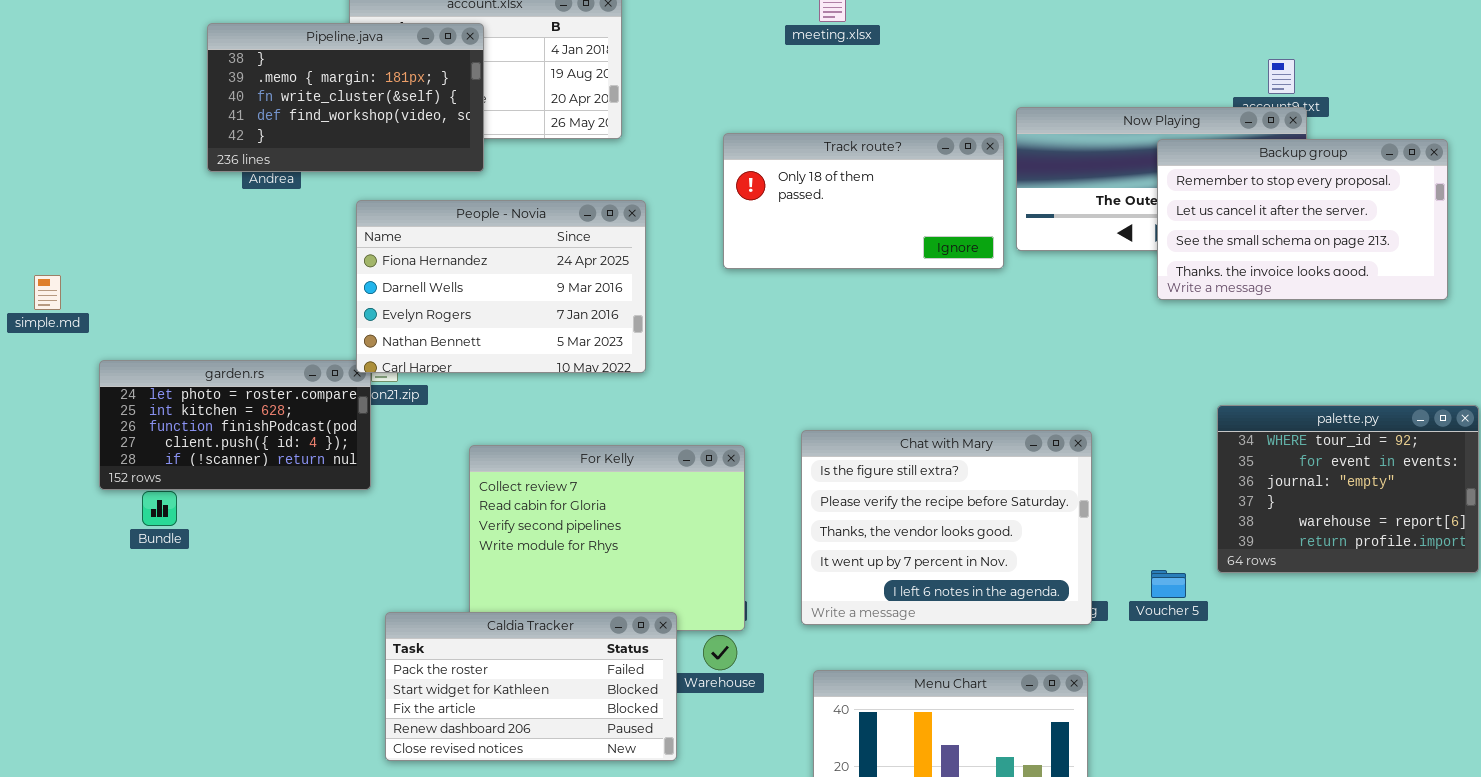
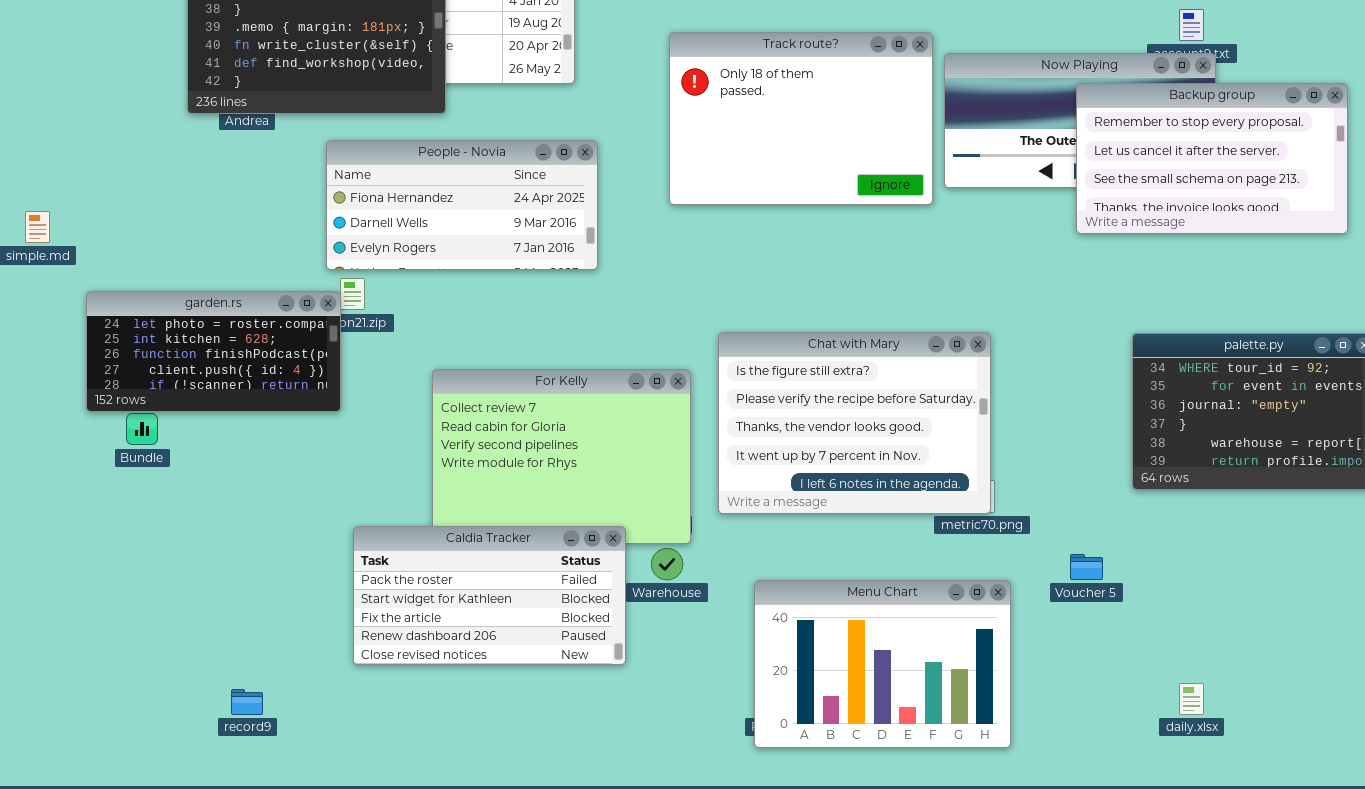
Track route?: [723,133,1004,269] -> [669,32,933,205], resized
People - Novia: [356,200,646,373] -> [326,140,598,270], resized
Chat with Mary: [801,430,1092,625] -> [718,332,991,514], moved
Voucher 5: [1151,570,1186,598] -> [1070,554,1103,580], moved

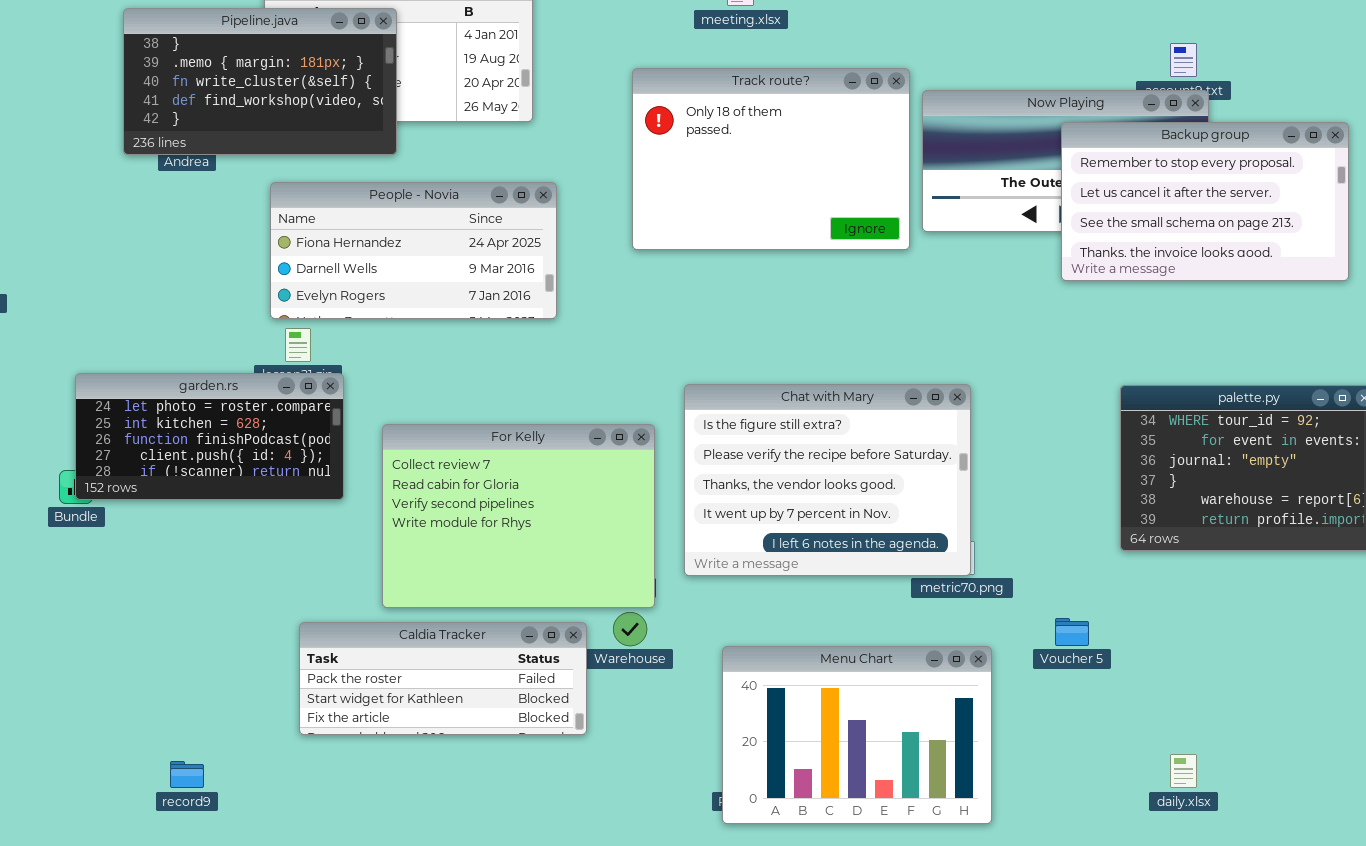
garden.rs: [86,291,341,412] -> [75,373,344,500], moved
Caldia Tracker: [353,526,626,665] -> [299,622,587,735], resized

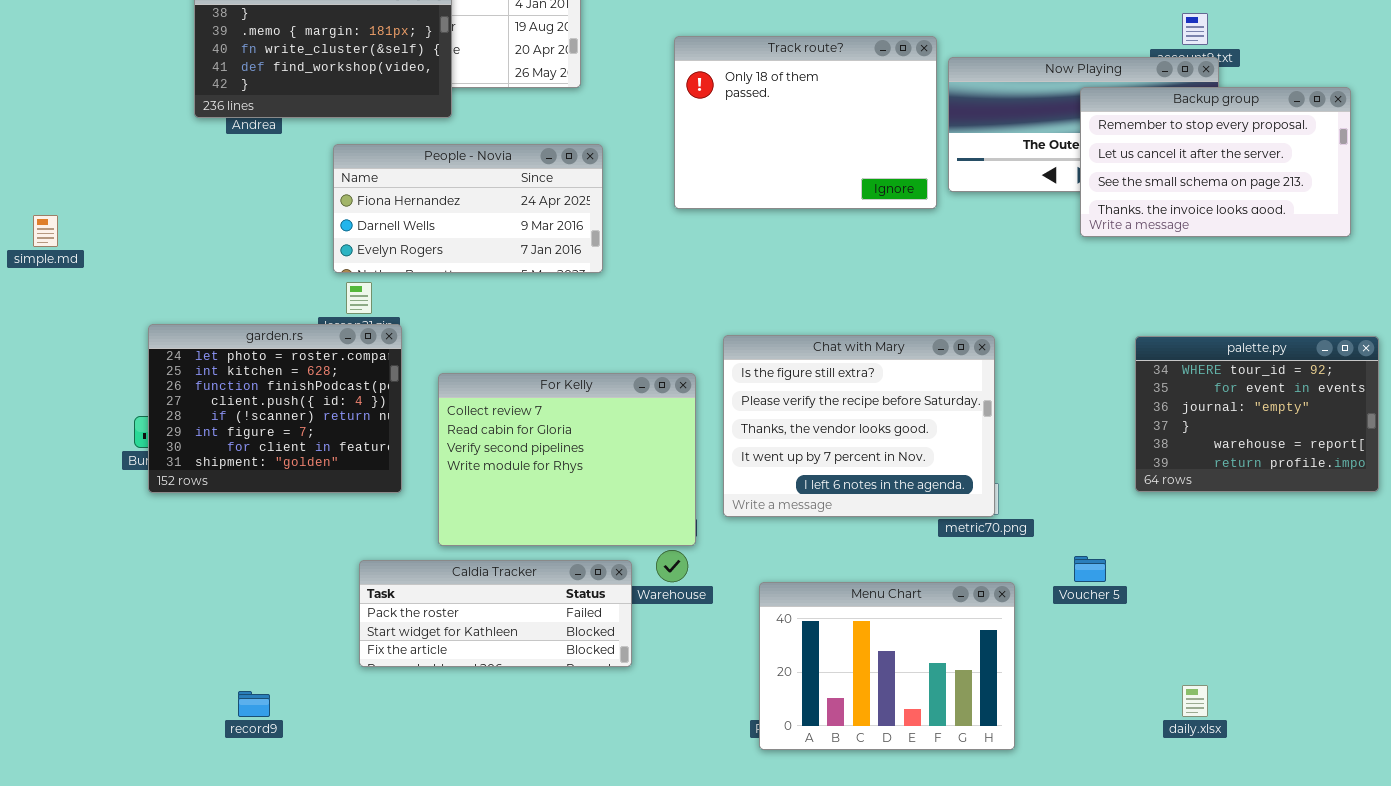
garden.rs: [75,373,344,500] -> [148,324,402,493], resized

